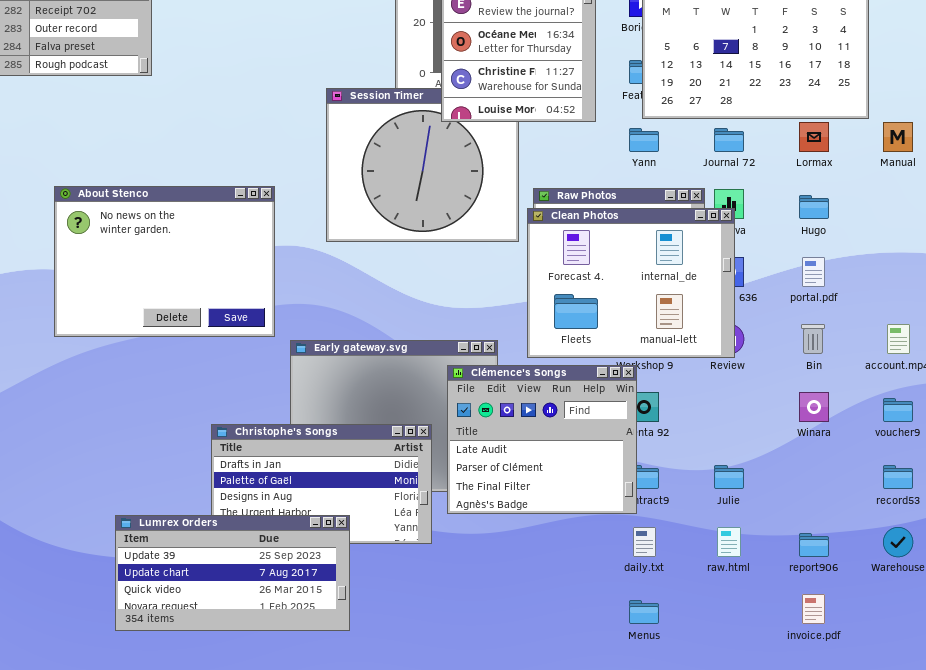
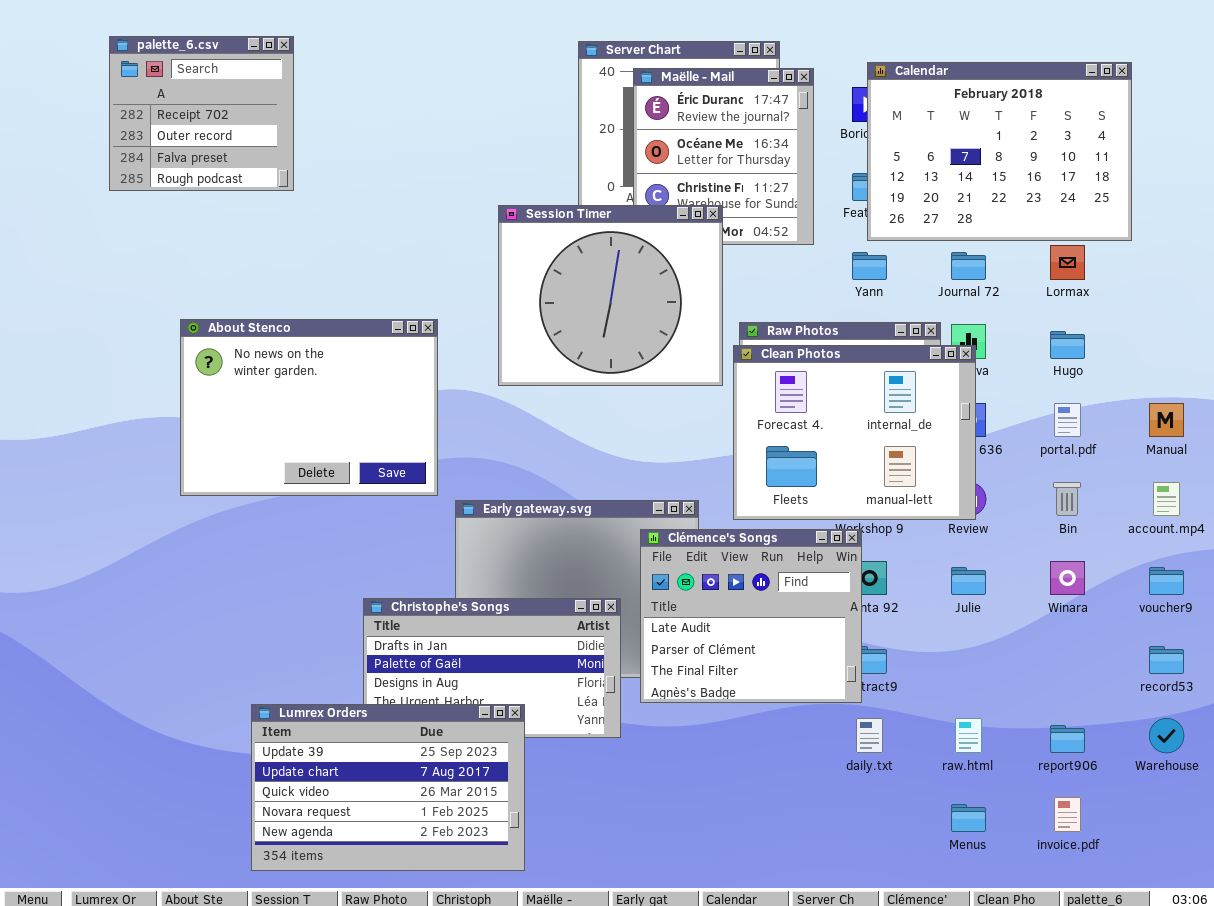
Session Timer: [326,88,519,242] -> [498,205,723,386], raised
Manual: [883,122,913,152] -> [1149,403,1184,437], moved
Julie: [714,465,744,489] -> [951,567,986,595], moved
Lumrex Orders: [115,515,350,631] -> [251,704,525,871], resized
Menus: [629,600,659,624] -> [951,804,986,832], moved

